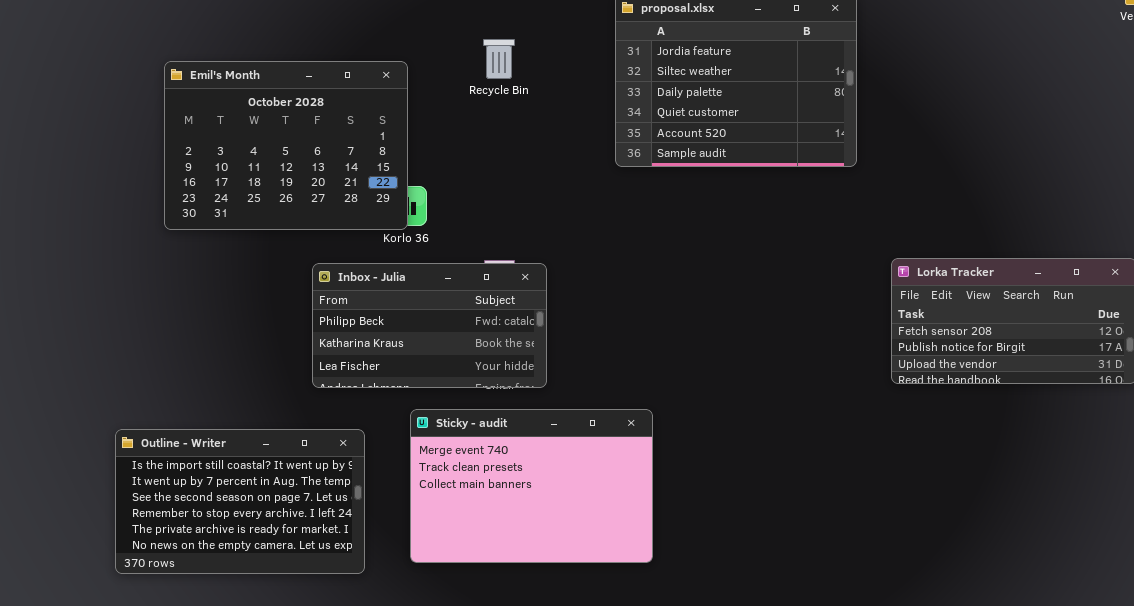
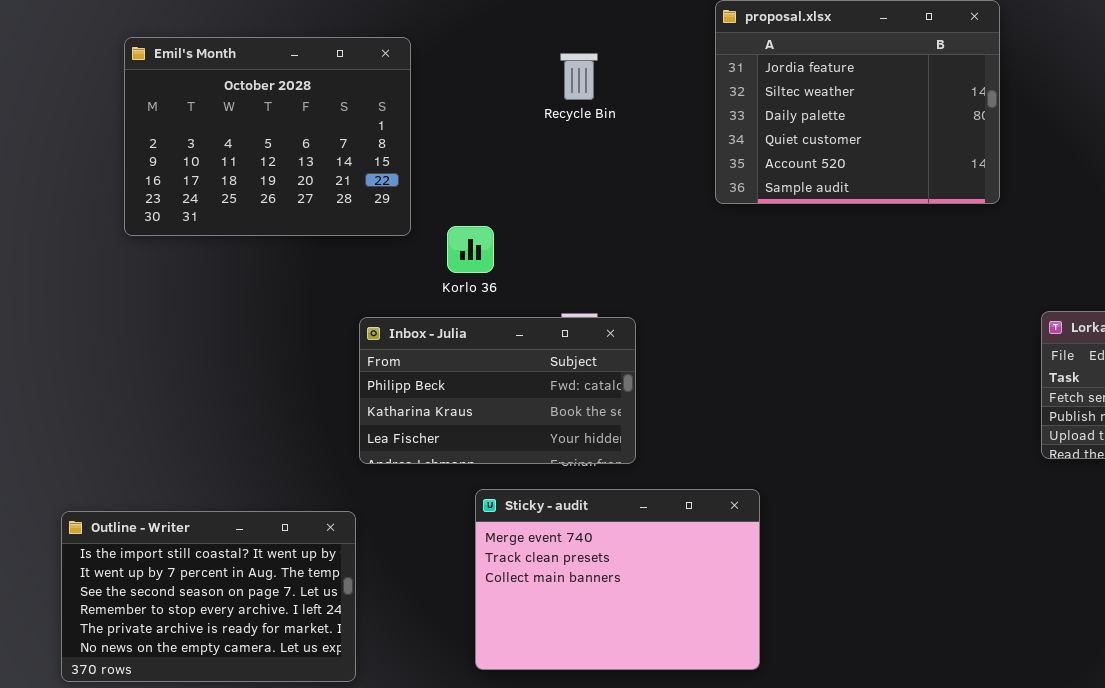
Emil's Month: [164,61,408,230] -> [124,37,411,236], moved
Outline - Writer: [115,429,365,574] -> [61,511,356,682], moved

